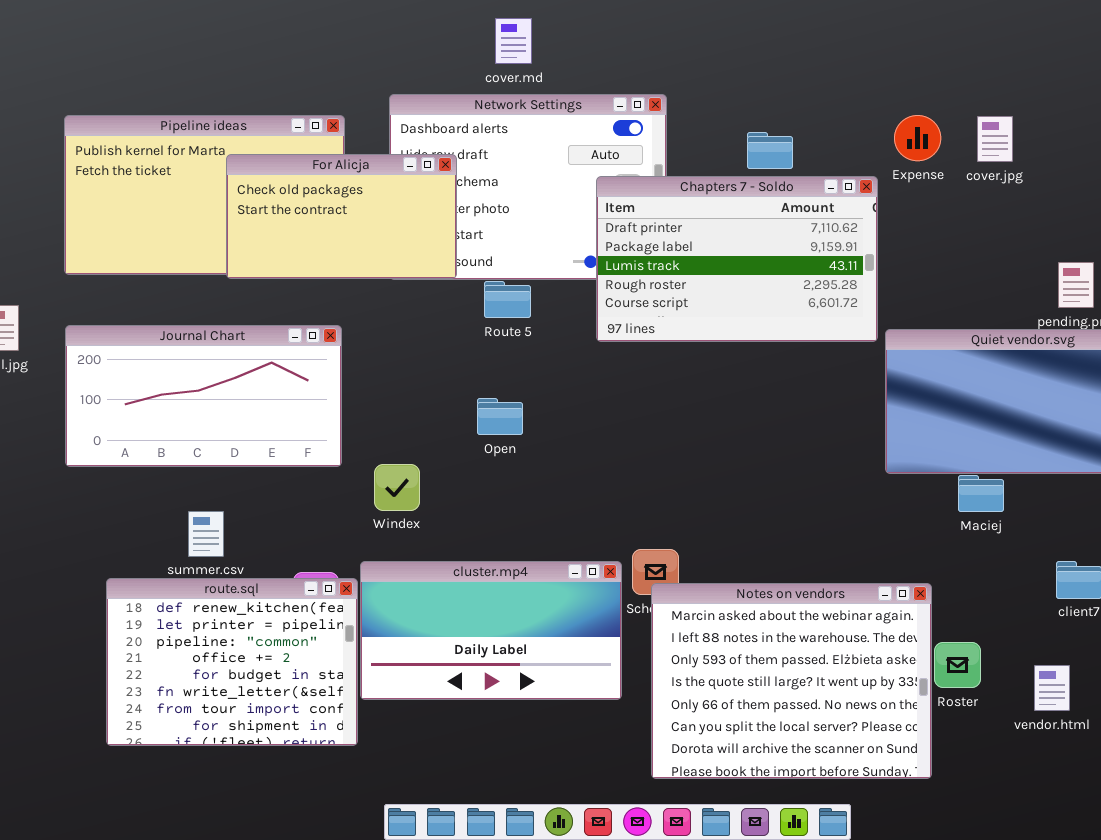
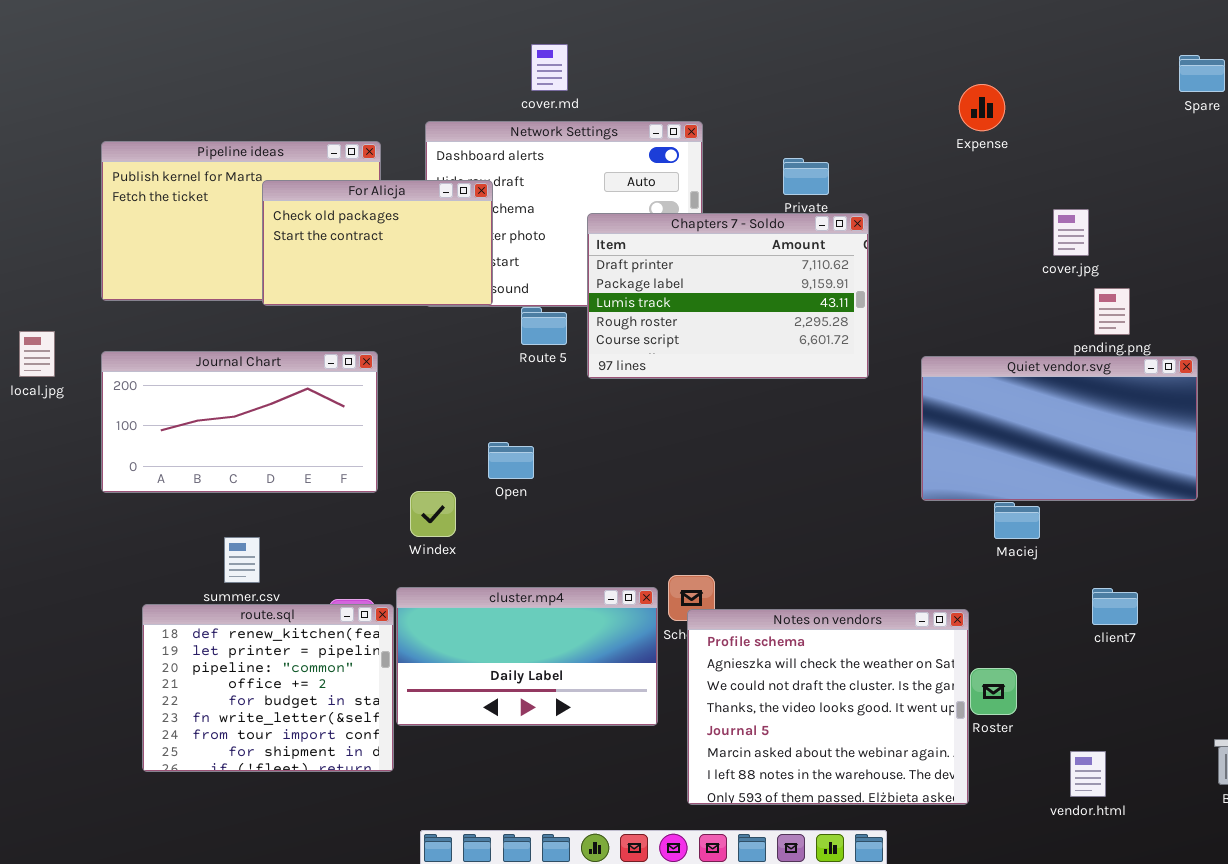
Expense: [894,115,941,161] -> [959,84,1005,131], moved
cover.jpg: [977,116,1013,162] -> [1053,209,1089,256], moved
Chapters 7 - Soldo: [596,176,878,342] -> [587,213,869,379], moved
Open: [477,398,523,435] -> [488,442,534,479], moved
Notes on vendors: [651,583,932,779] -> [687,609,969,805], scrolled up 5 rows
vendor.html: [1034,665,1070,711] -> [1070,751,1106,797], moved

